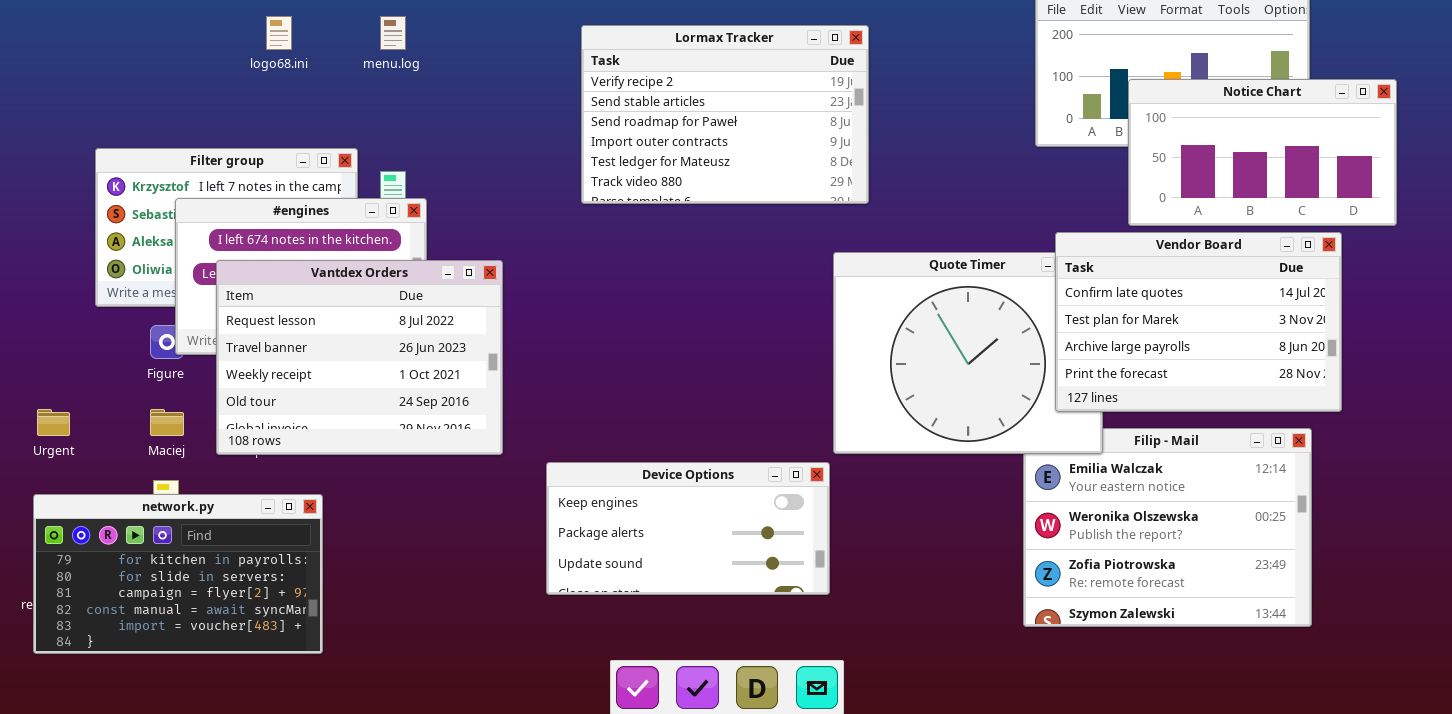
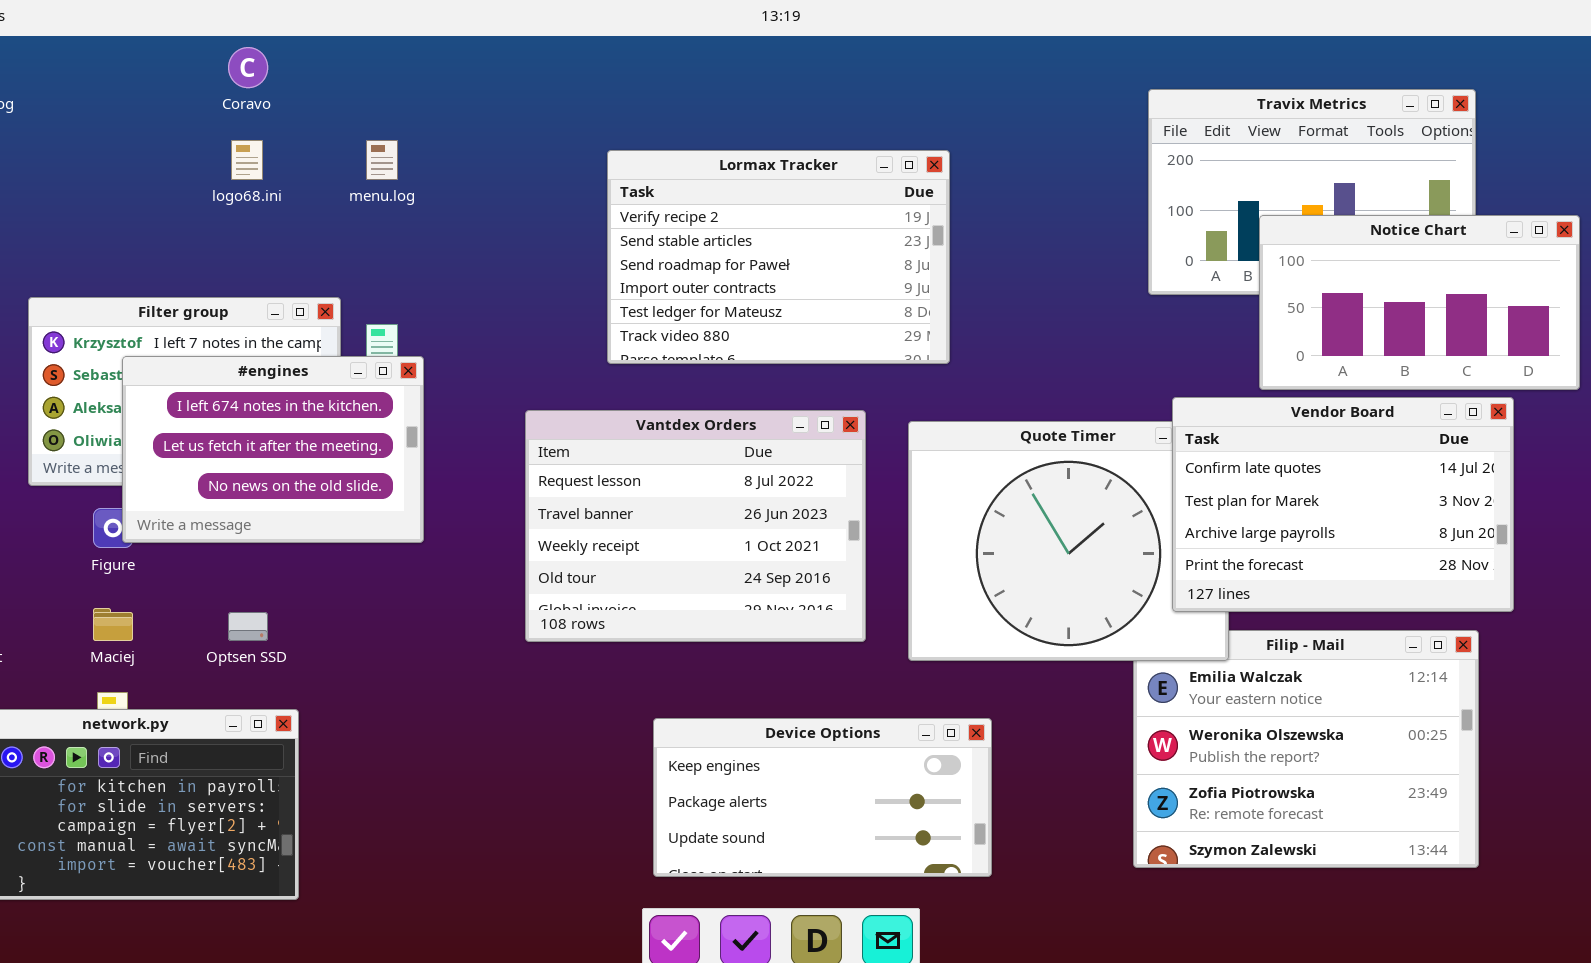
Vantdex Orders: [216,260,503,455] -> [525,410,866,642], moved
Device Options: [546,462,830,595] -> [653,718,992,877], moved

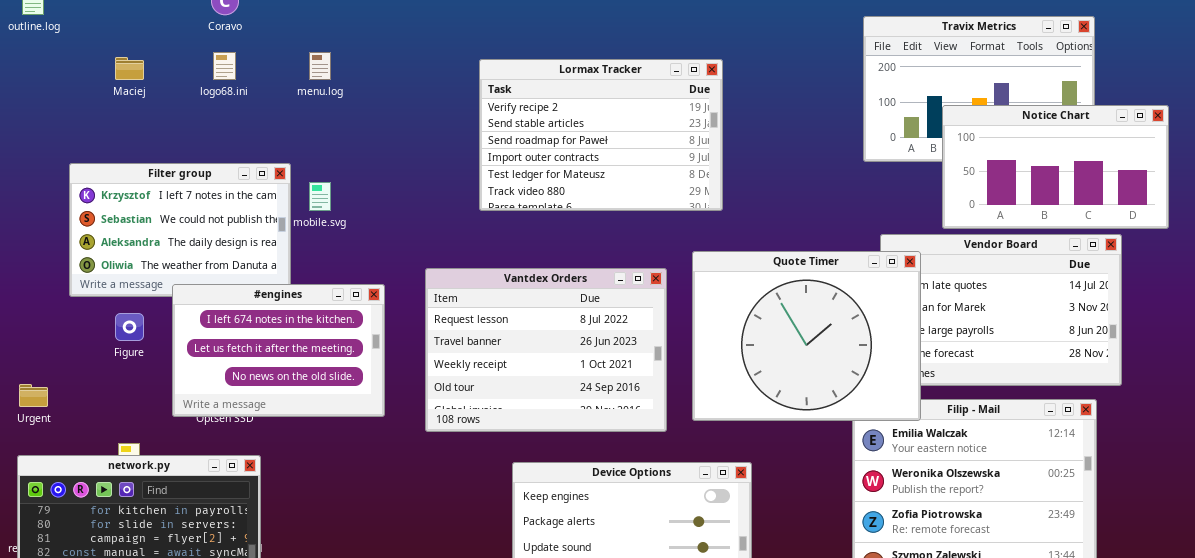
#engines: [122,356,424,543] -> [172,284,385,417], moved
Vantdex Orders: [525,410,866,642] -> [425,268,667,432], moved
Quote Timer: [908,421,1229,661] -> [692,251,921,421], raised
Maciej: [93,608,133,641] -> [115,57,144,80], moved

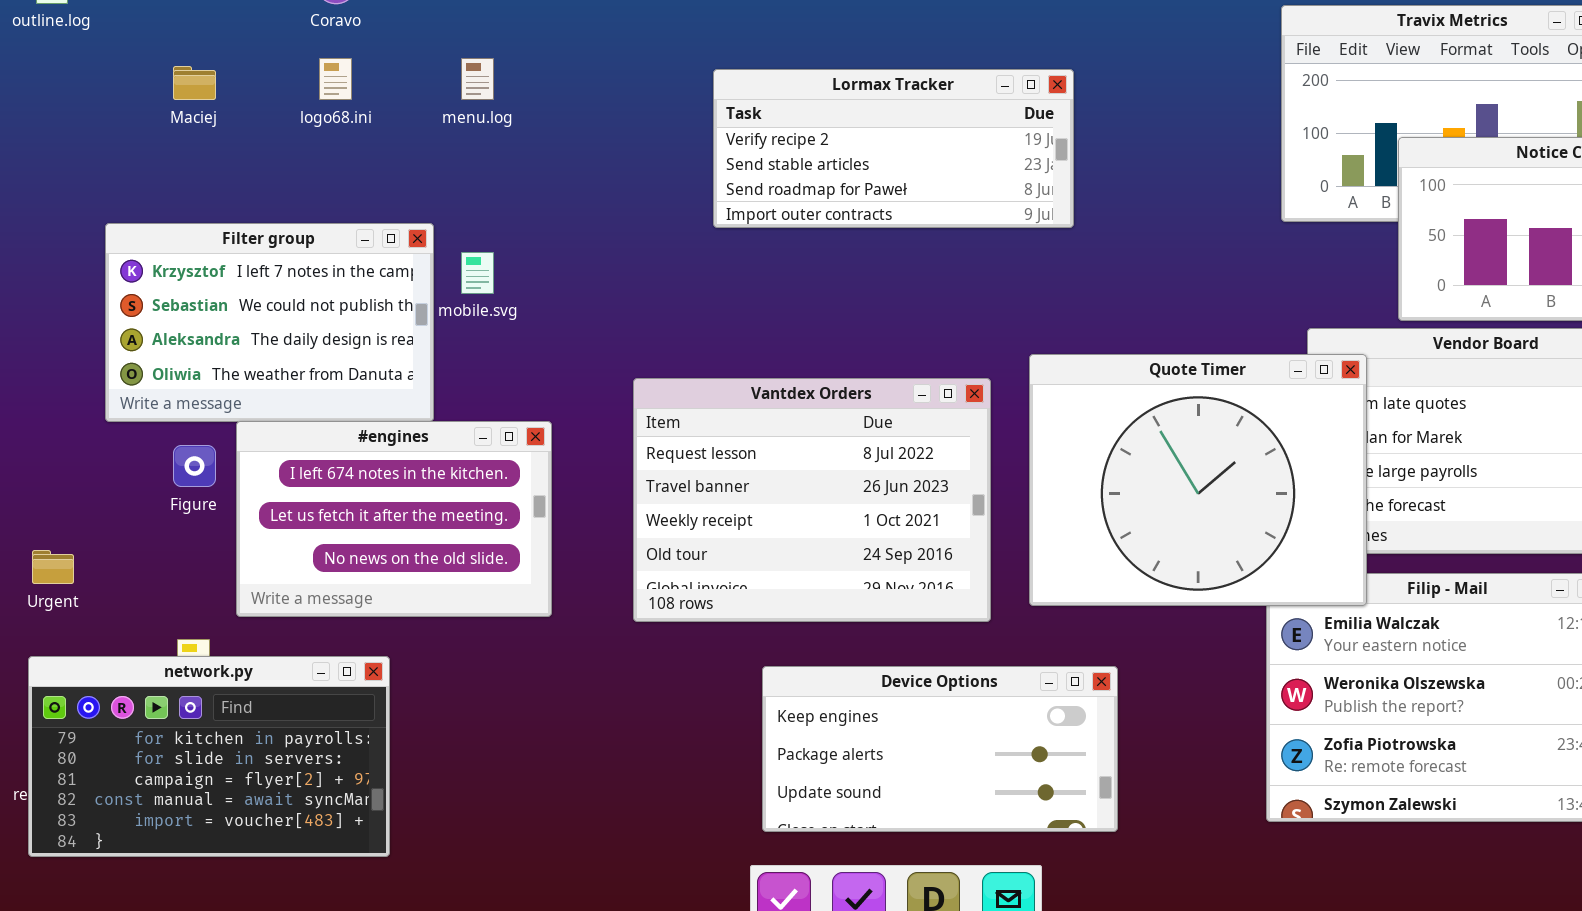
Lormax Tracker: [479,59,723,211] -> [713,69,1074,228], resized
#engines: [172,284,385,417] -> [236,421,552,617], moved

